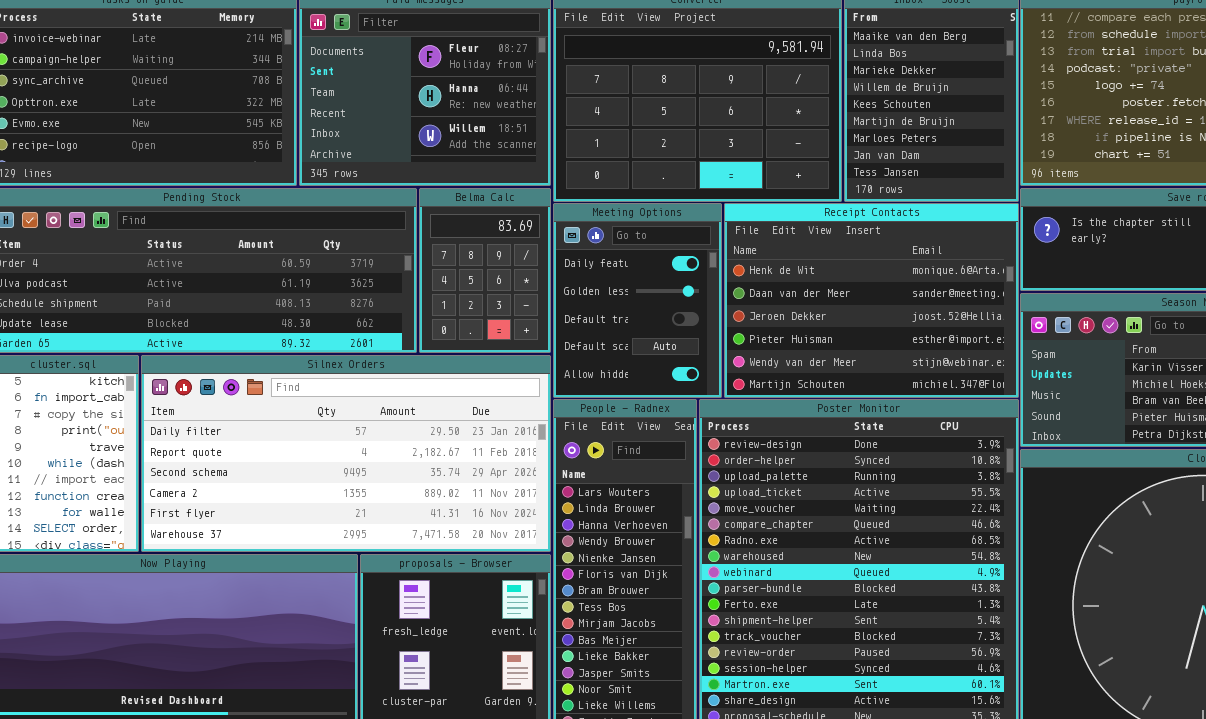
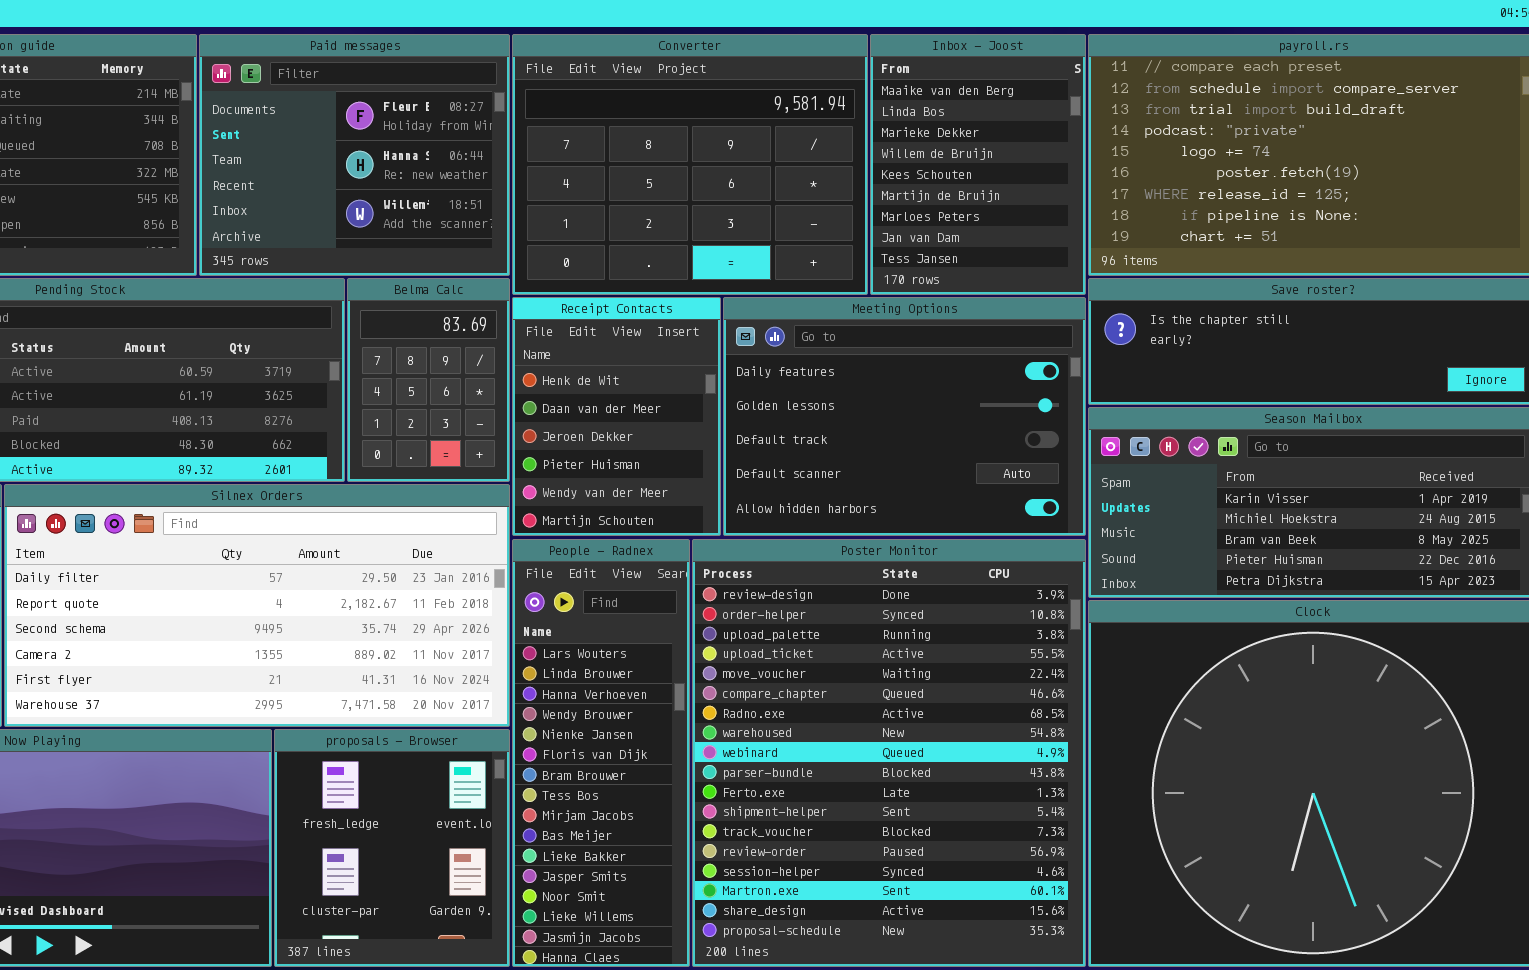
Meeting Options: [553,203,722,398] -> [723,297,1086,536], moved, resized
Receipt Contacts: [724,203,1019,398] -> [512,297,721,536], moved, resized

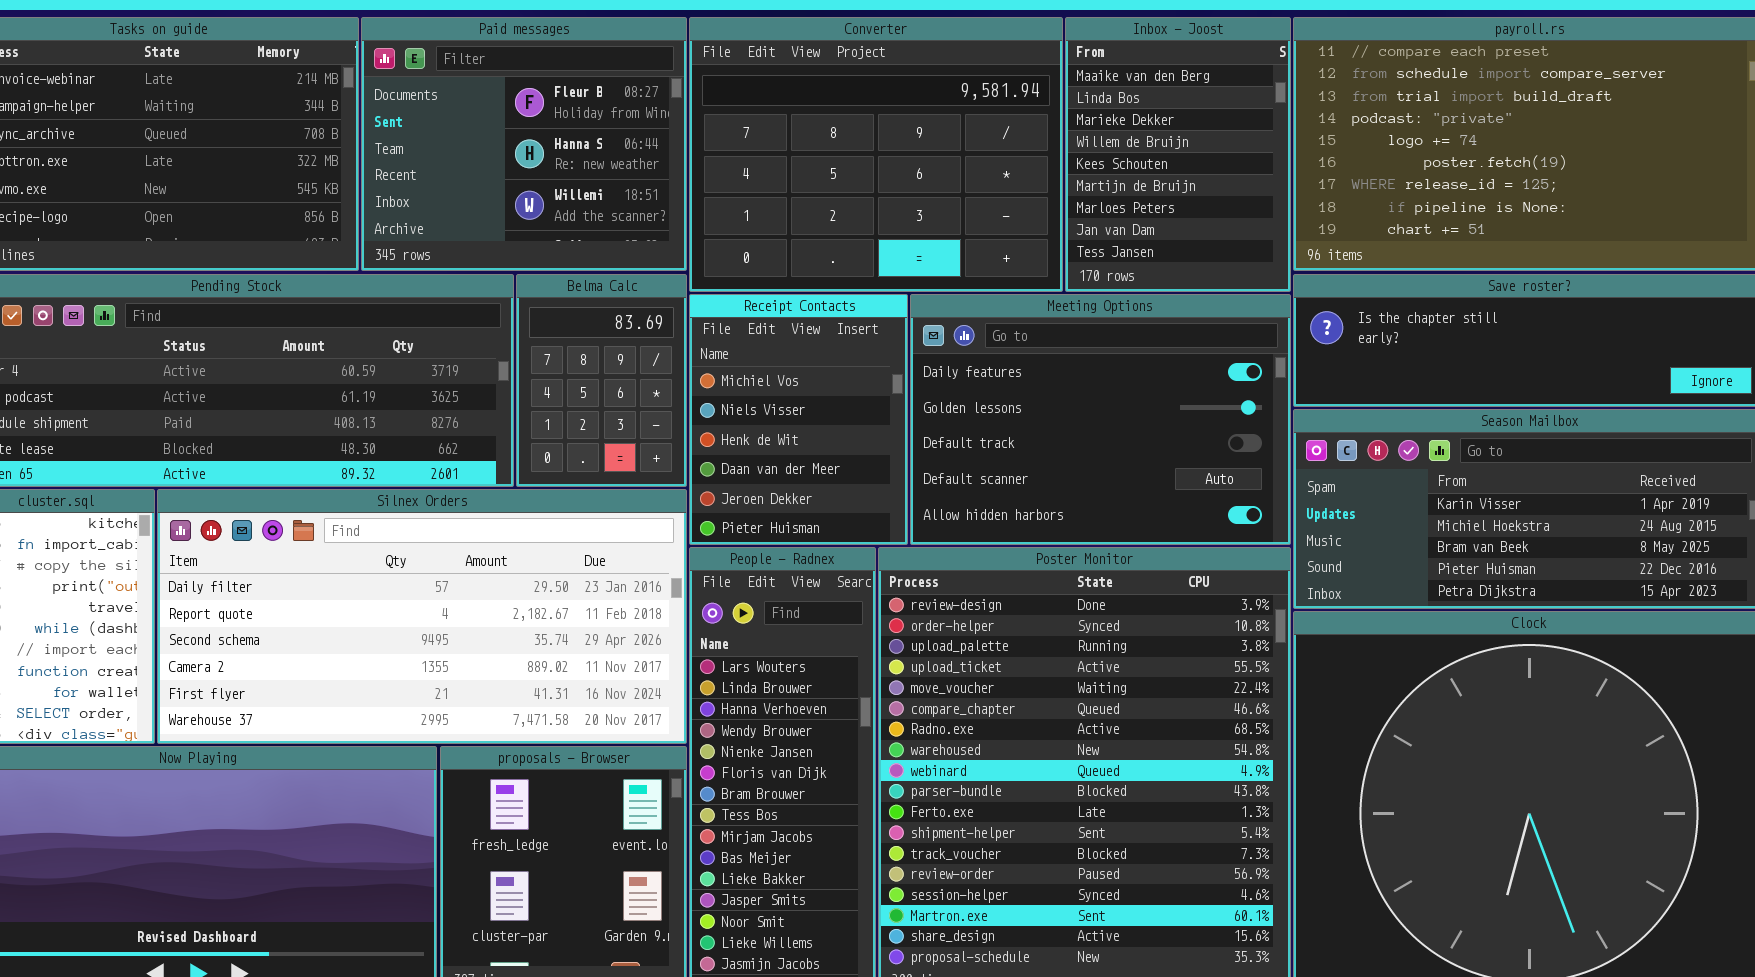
Receipt Contacts: [512,297,721,536] -> [689,294,908,545], scrolled up 2 rows

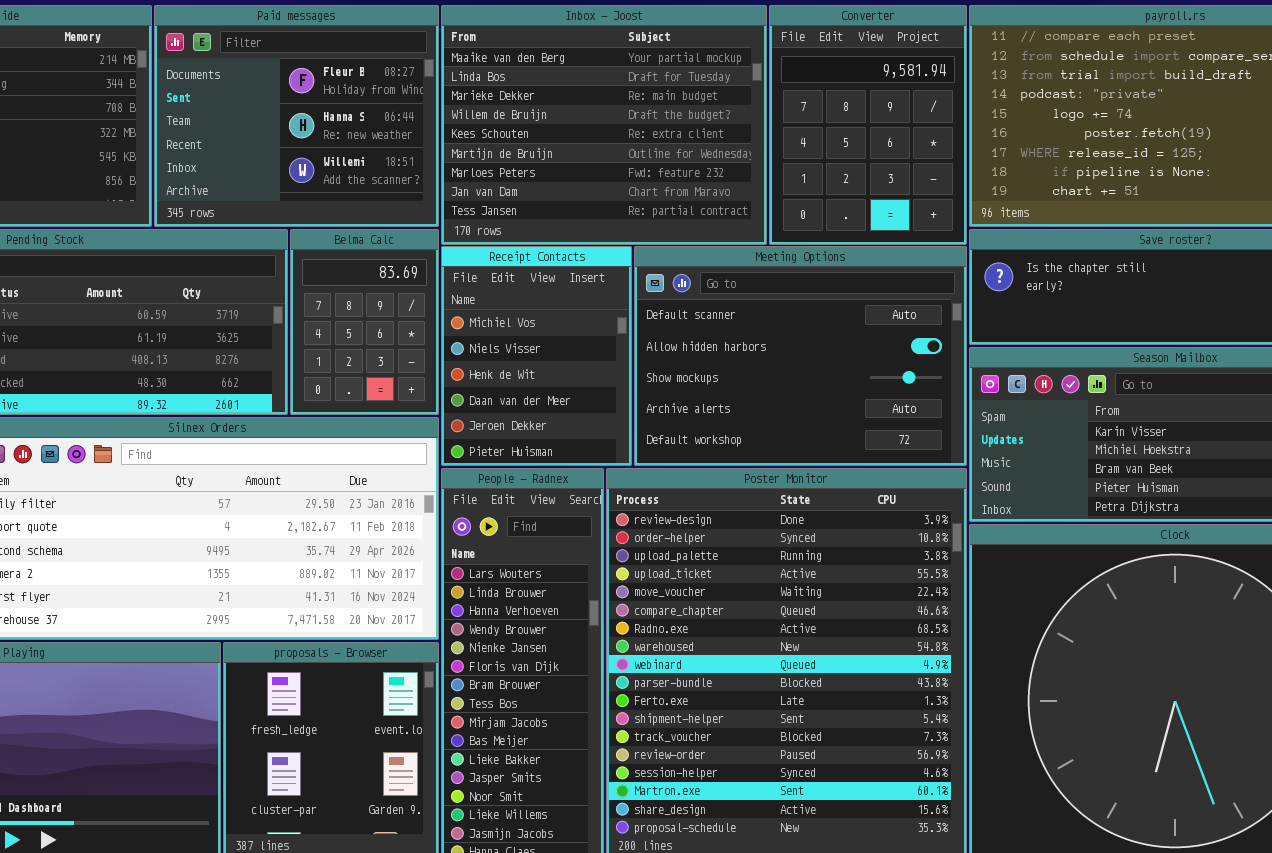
Converter: [689,17,1063,292] -> [769,5,967,245], moved, resized
Inbox - Joost: [1065,17,1291,292] -> [441,5,767,245], moved, resized
Meeting Options: [910,294,1291,545] -> [634,246,967,466], scrolled down 3 rows

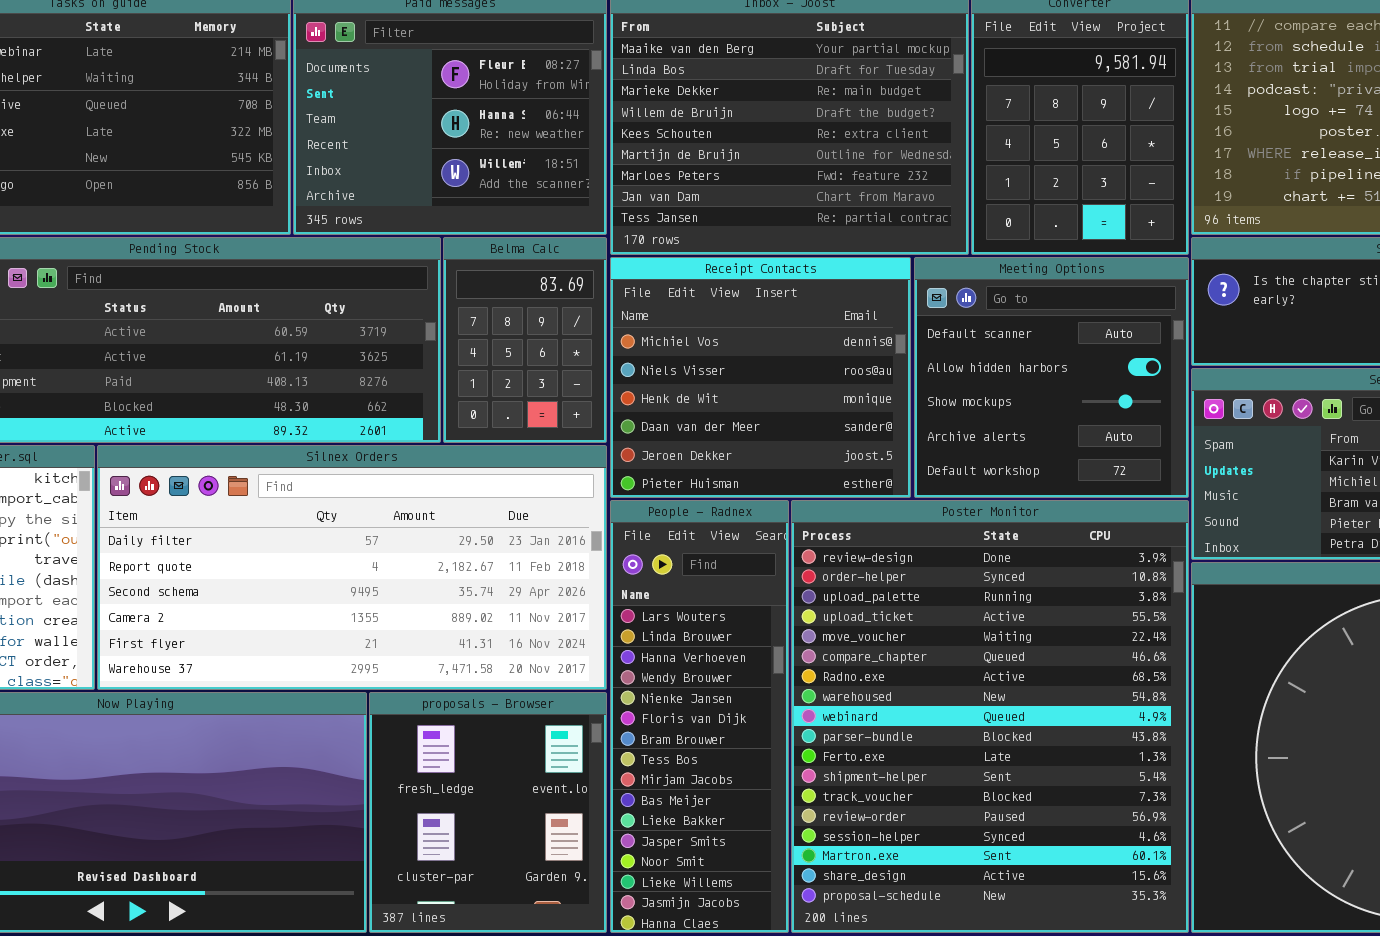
Receipt Contacts: [441,246,632,466] -> [610,257,911,498], resized
Meeting Options: [634,246,967,466] -> [914,257,1189,498], resized

